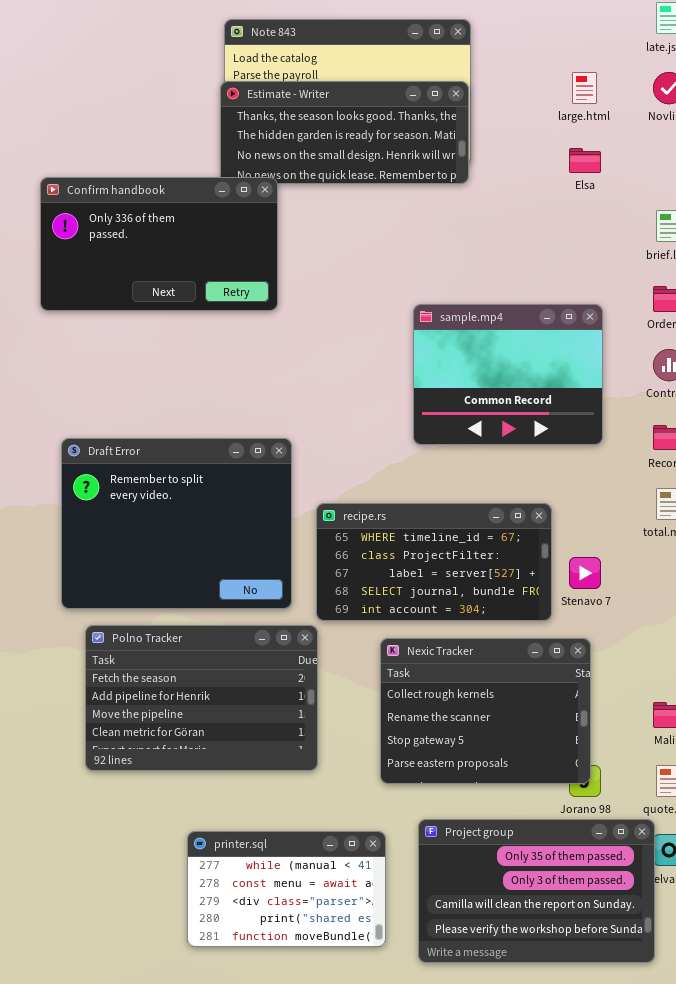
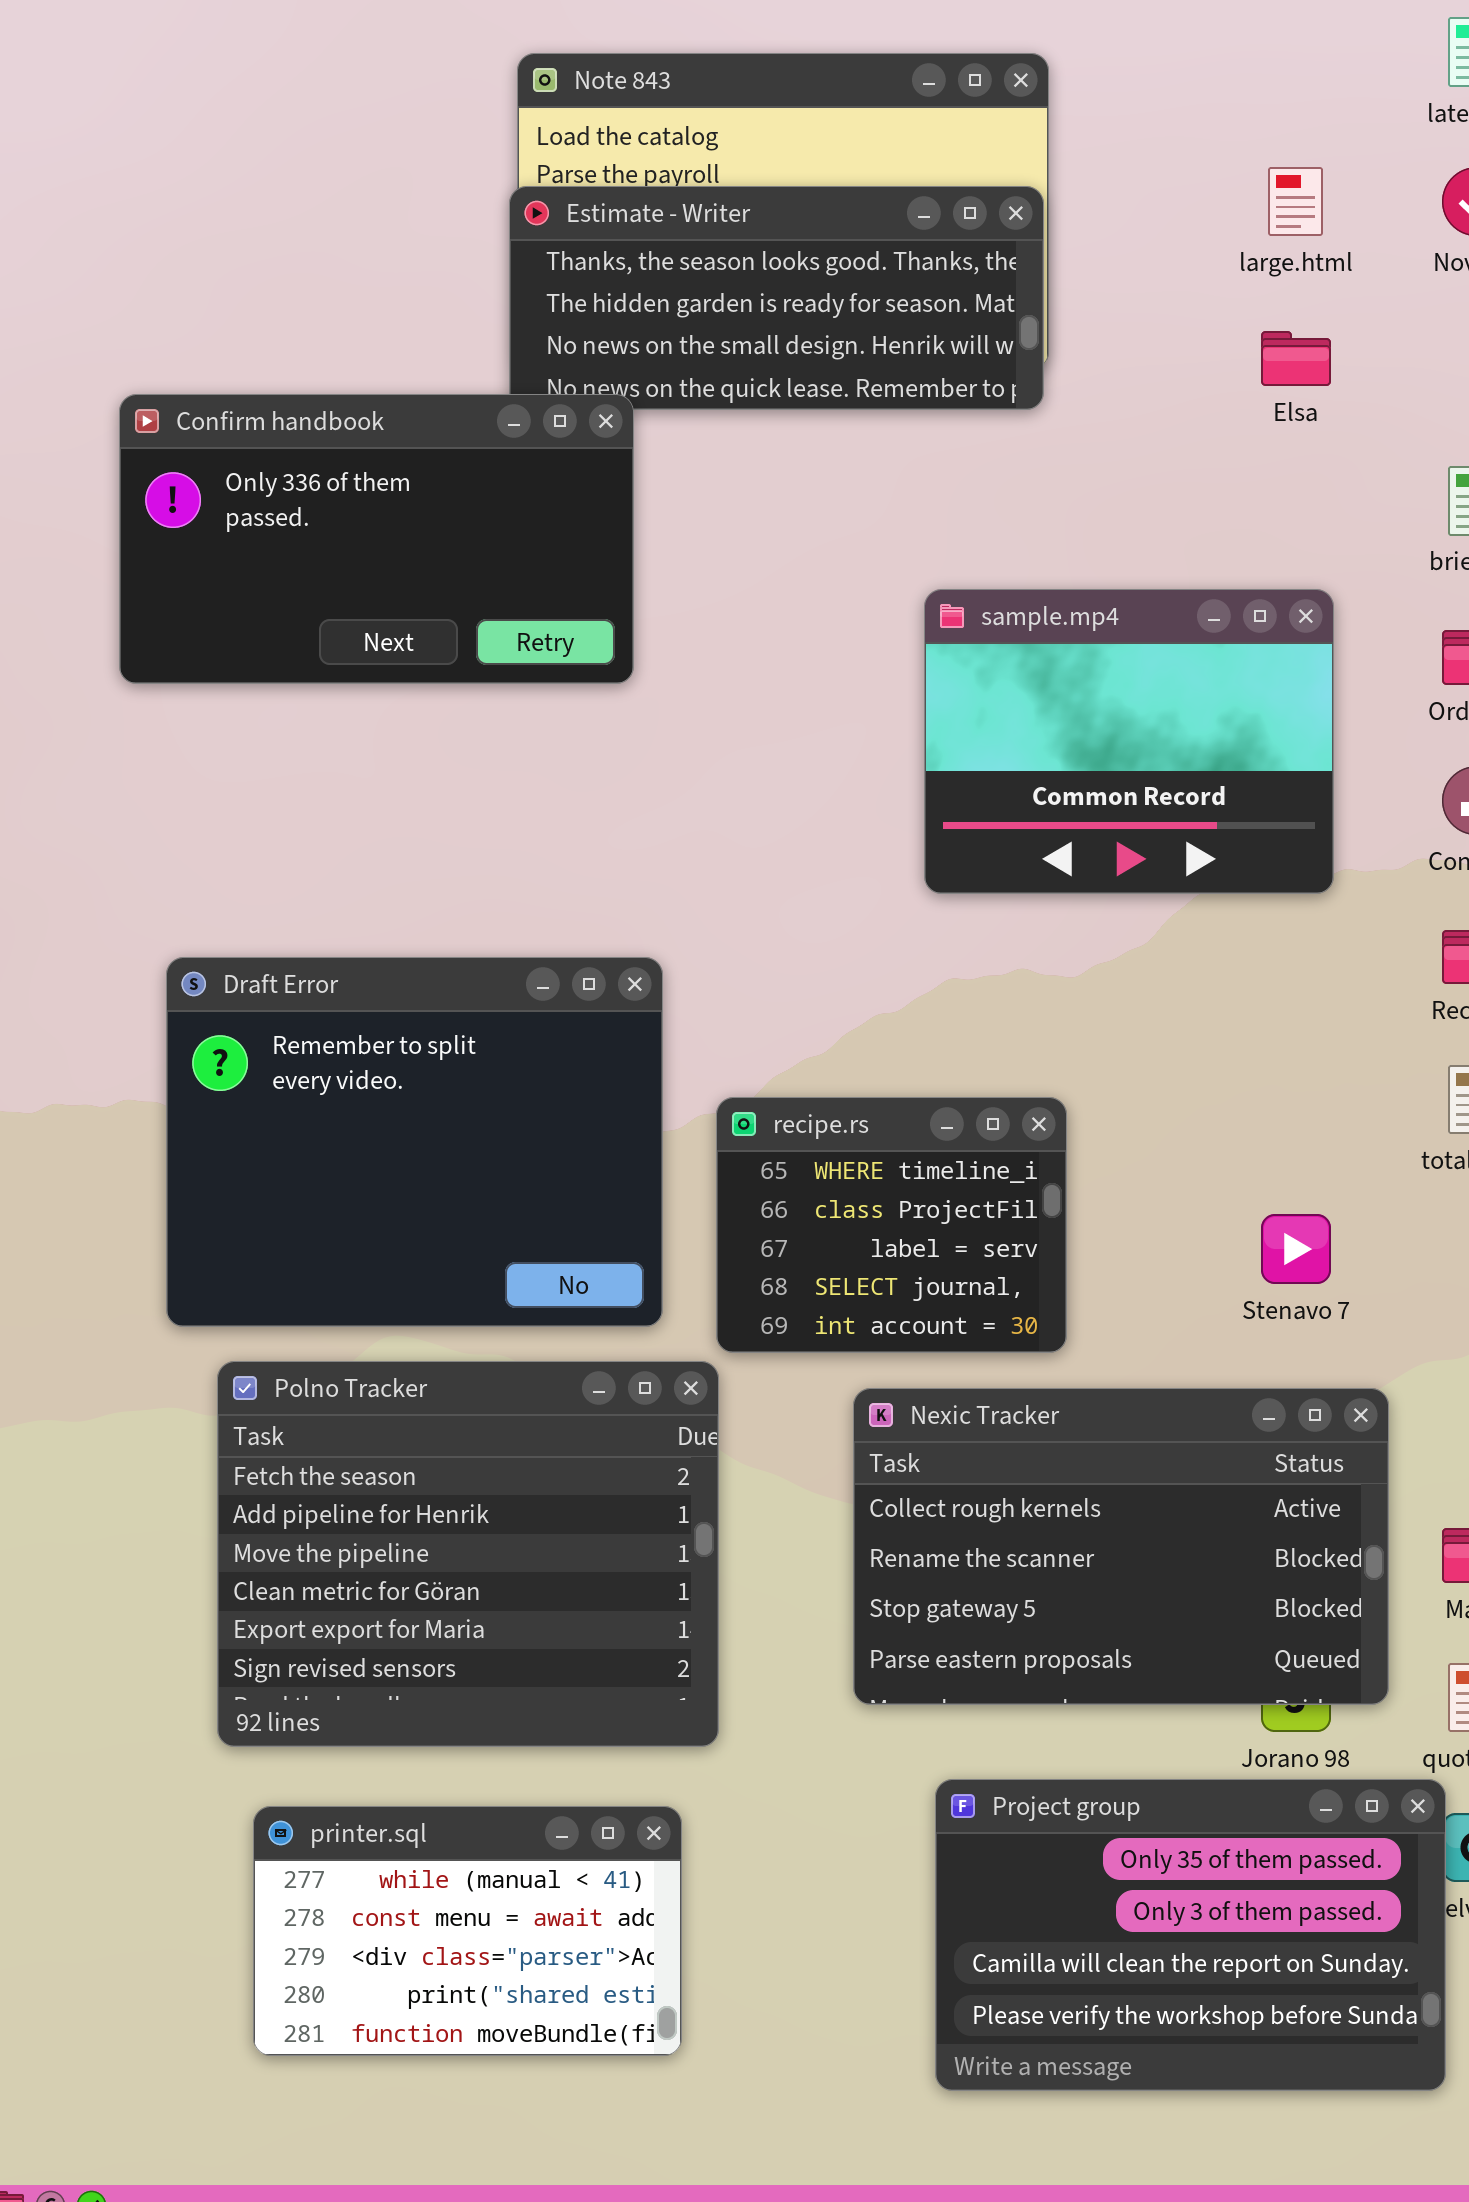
sample.mp4: [413,304,603,445] -> [924,589,1334,894], moved
recipe.rs: [316,503,552,621] -> [716,1097,1067,1353], resized
Polno Tracker: [85,625,318,771] -> [217,1361,719,1747], resized
Nexic Tracker: [380,638,591,784] -> [853,1388,1389,1705], resized
printer.sql: [187,831,386,947] -> [253,1806,682,2056], moved

